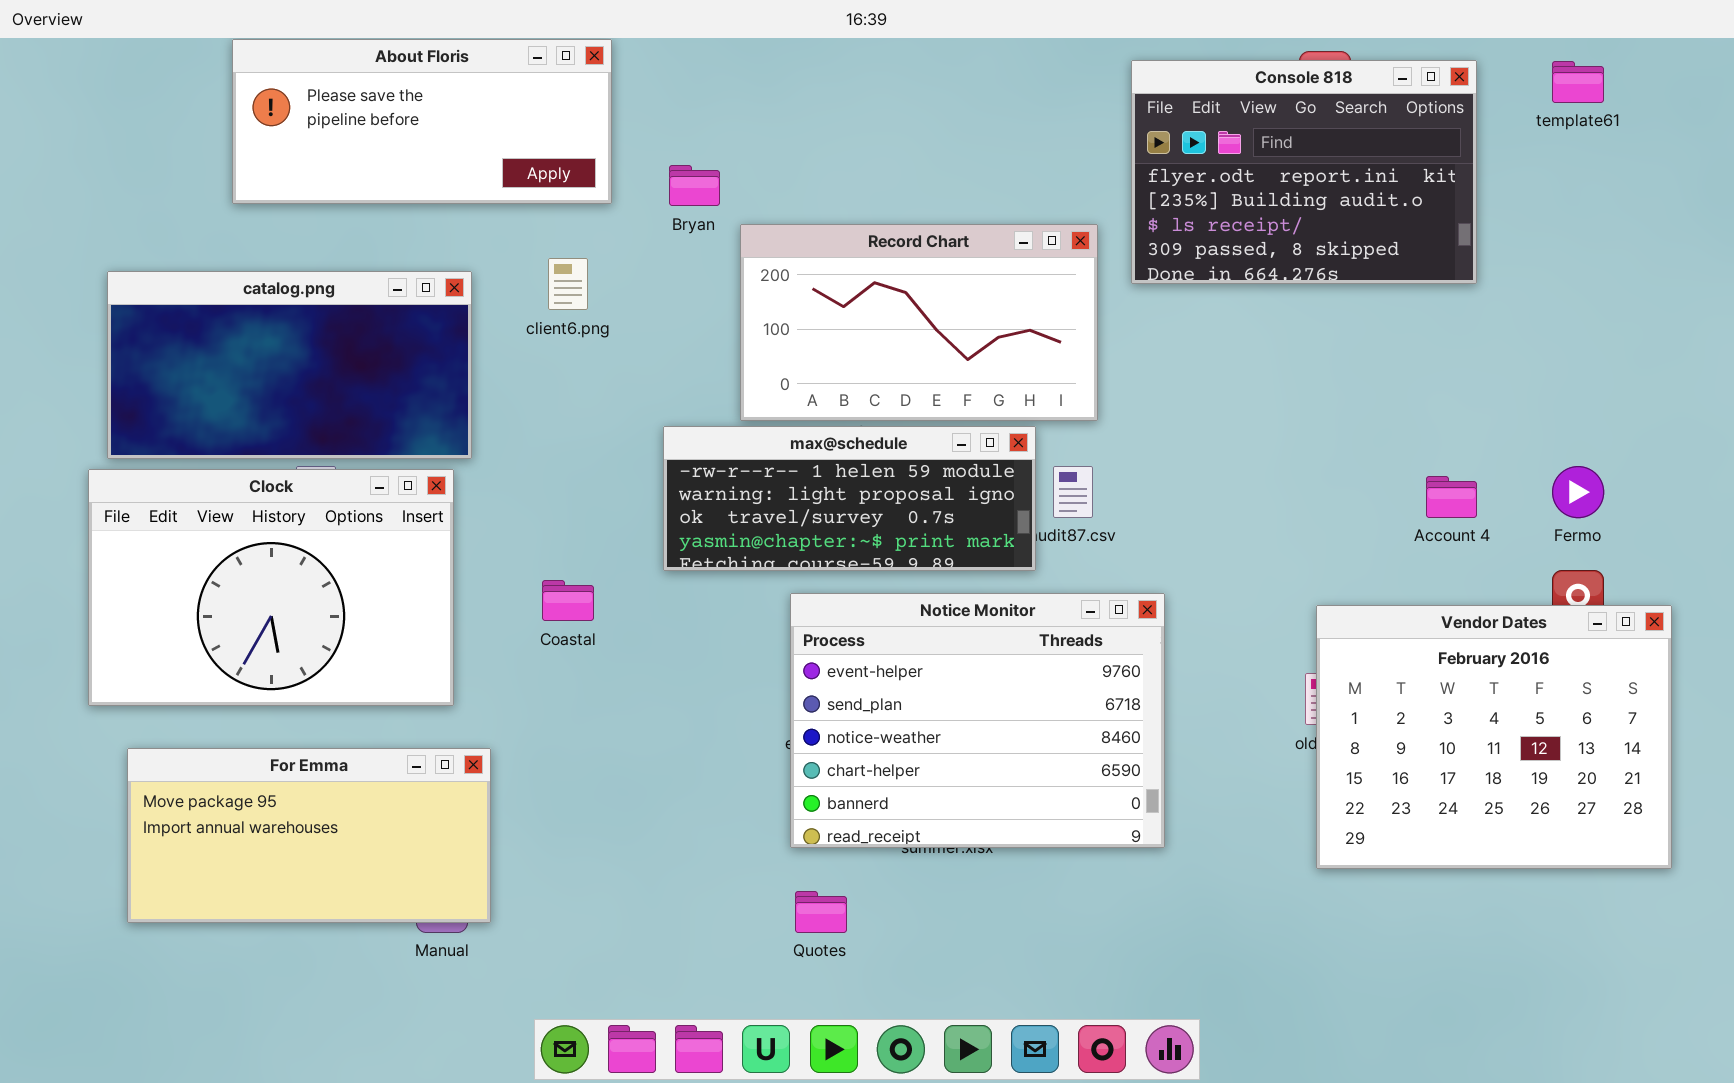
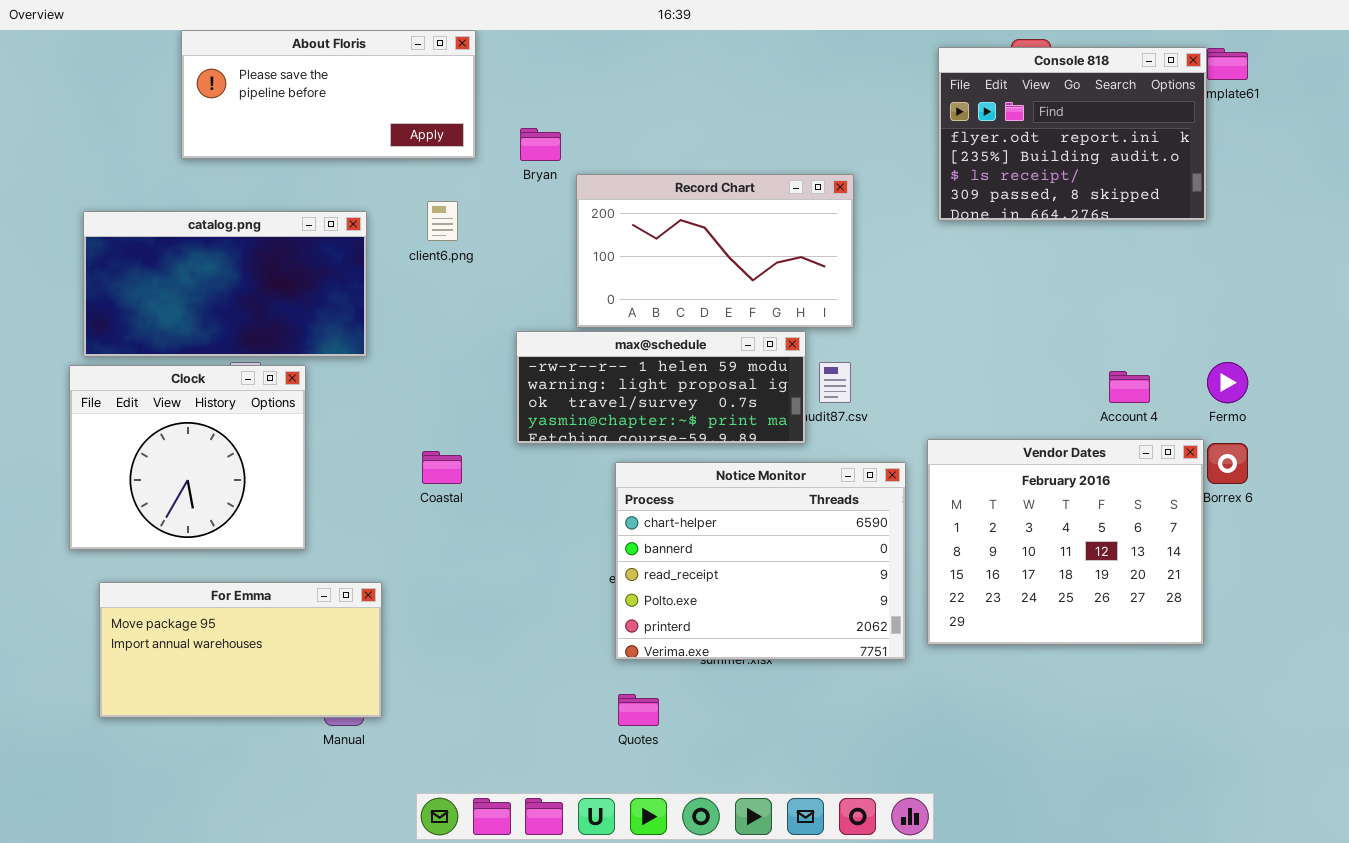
Console 818: [1131,60,1477,284] -> [938,47,1207,221], moved
Clock: [88,469,454,706] -> [69,365,306,550], resized
Notice Monitor: [790,593,1165,848] -> [615,462,906,660], scrolled down 3 rows
Vendor Dates: [1316,605,1672,869] -> [927,439,1204,645], moved

